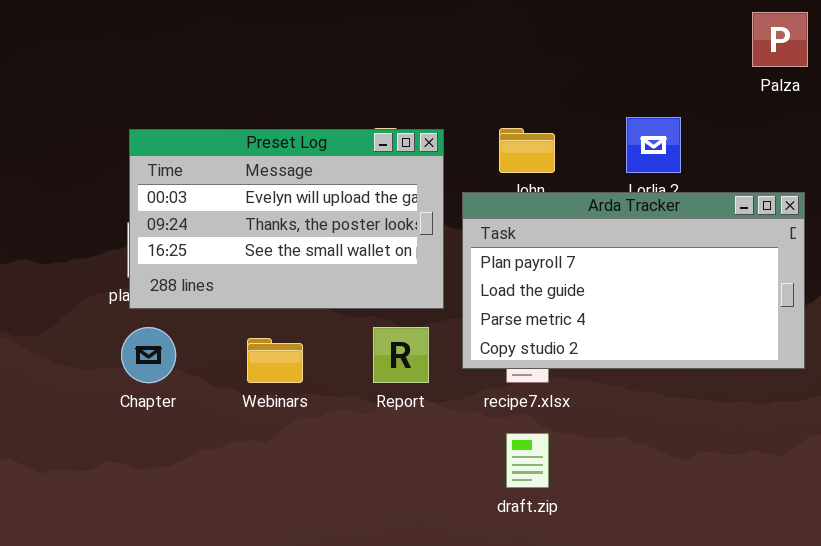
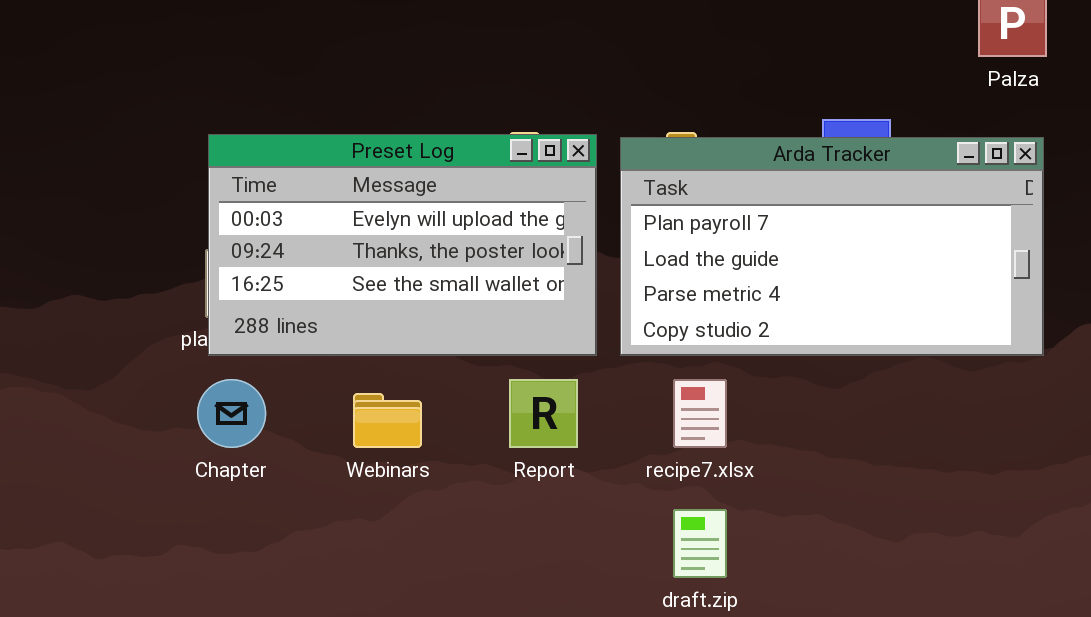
Arda Tracker: [462,192,805,369] -> [620,137,1044,356], moved

